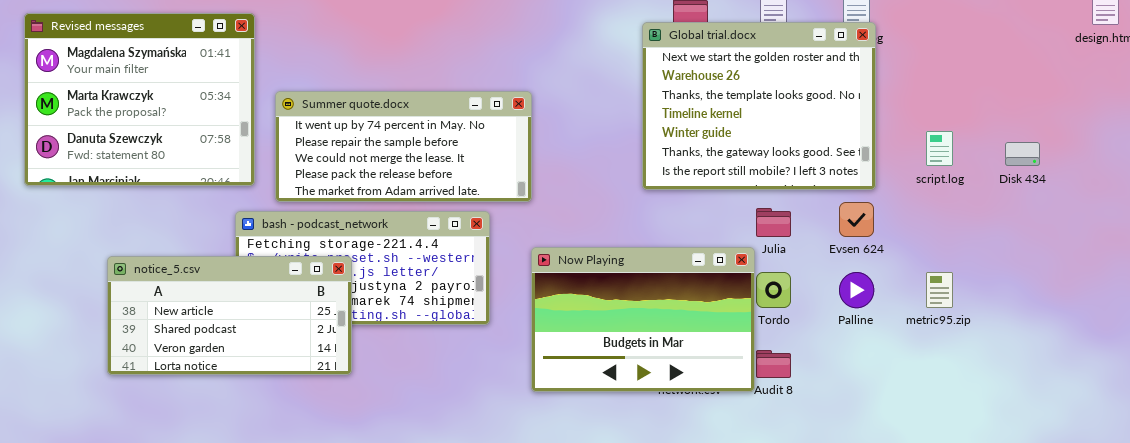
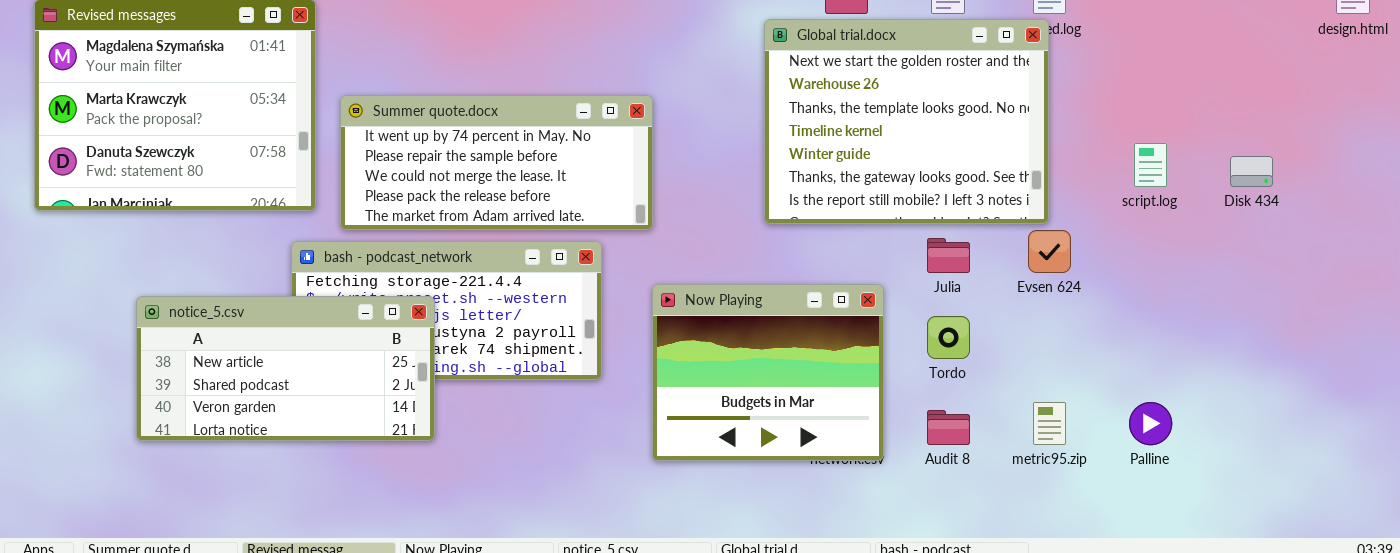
Global trial.docx: [642,22,876,190] -> [764,19,1049,224], moved
Now Playing: [531,247,755,392] -> [652,284,884,461], resized
Palline: [839,272,874,308] -> [1129,402,1172,445], moved
metric95.zip: [926,272,953,308] -> [1033,402,1066,445], moved

